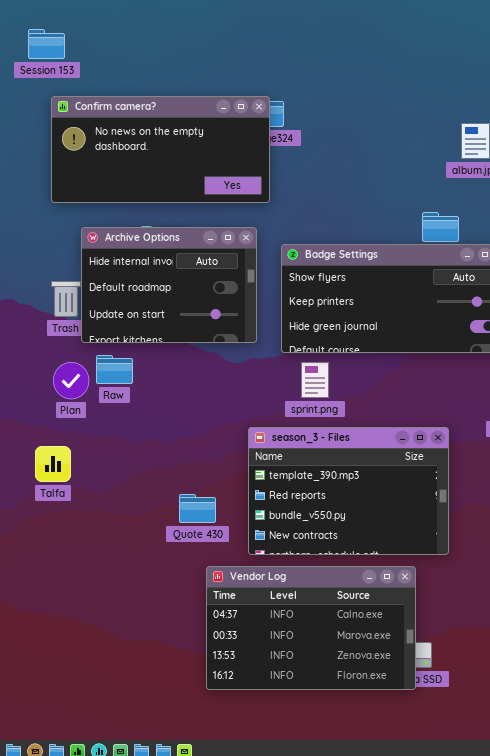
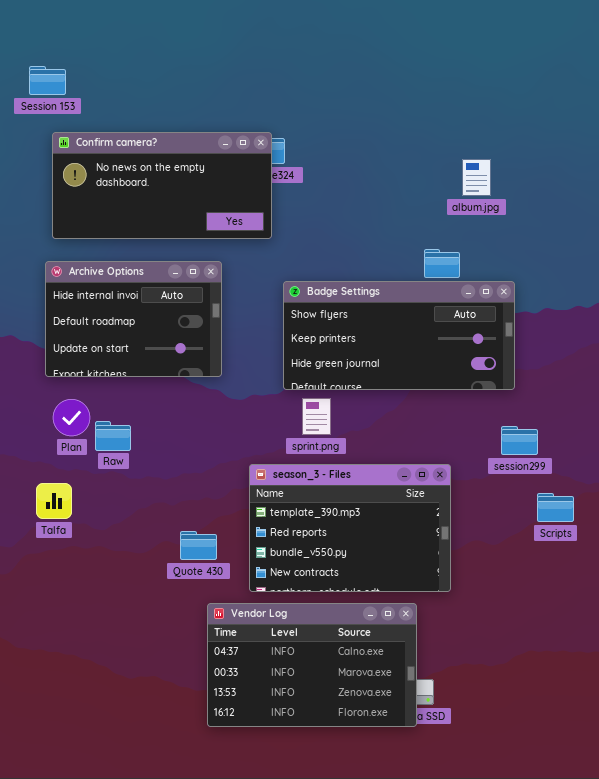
Archive Options: [81,227,257,343] -> [45,261,222,377], moved
Raw: [96,355,133,384] -> [95,421,131,451], moved

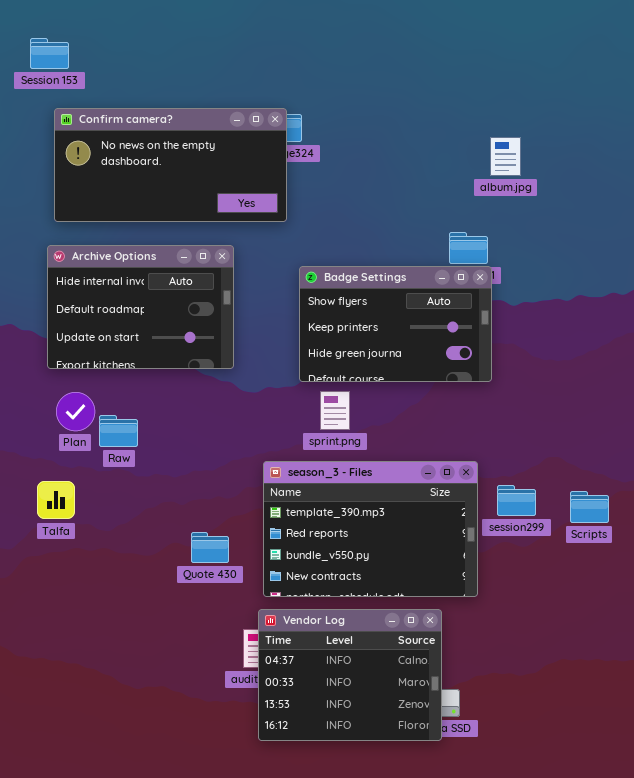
Badge Settings: [283,281,515,390] -> [299,266,492,382], resized
session299: [501,426,538,455] -> [497,485,536,516], moved
Vendor Log: [207,603,417,727] -> [258,609,442,741], resized

